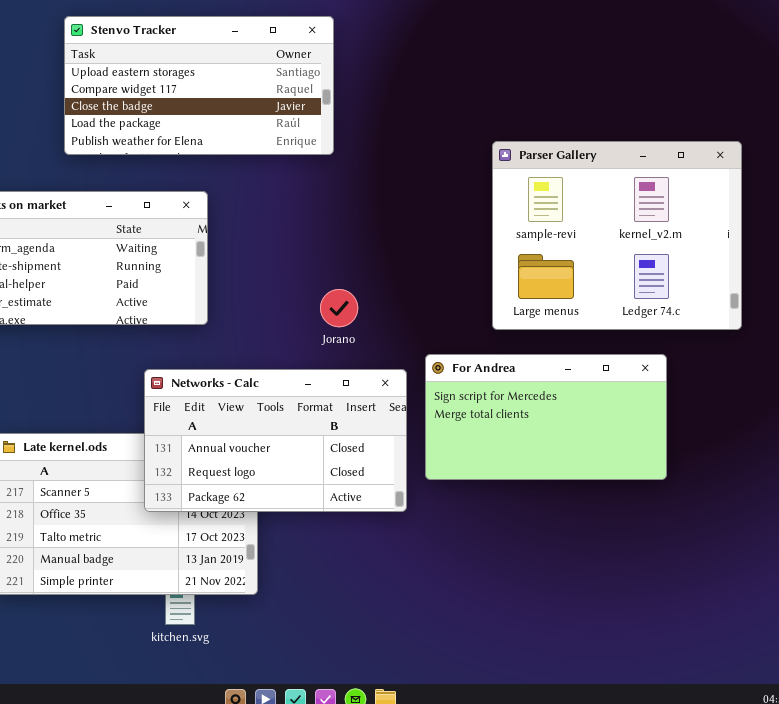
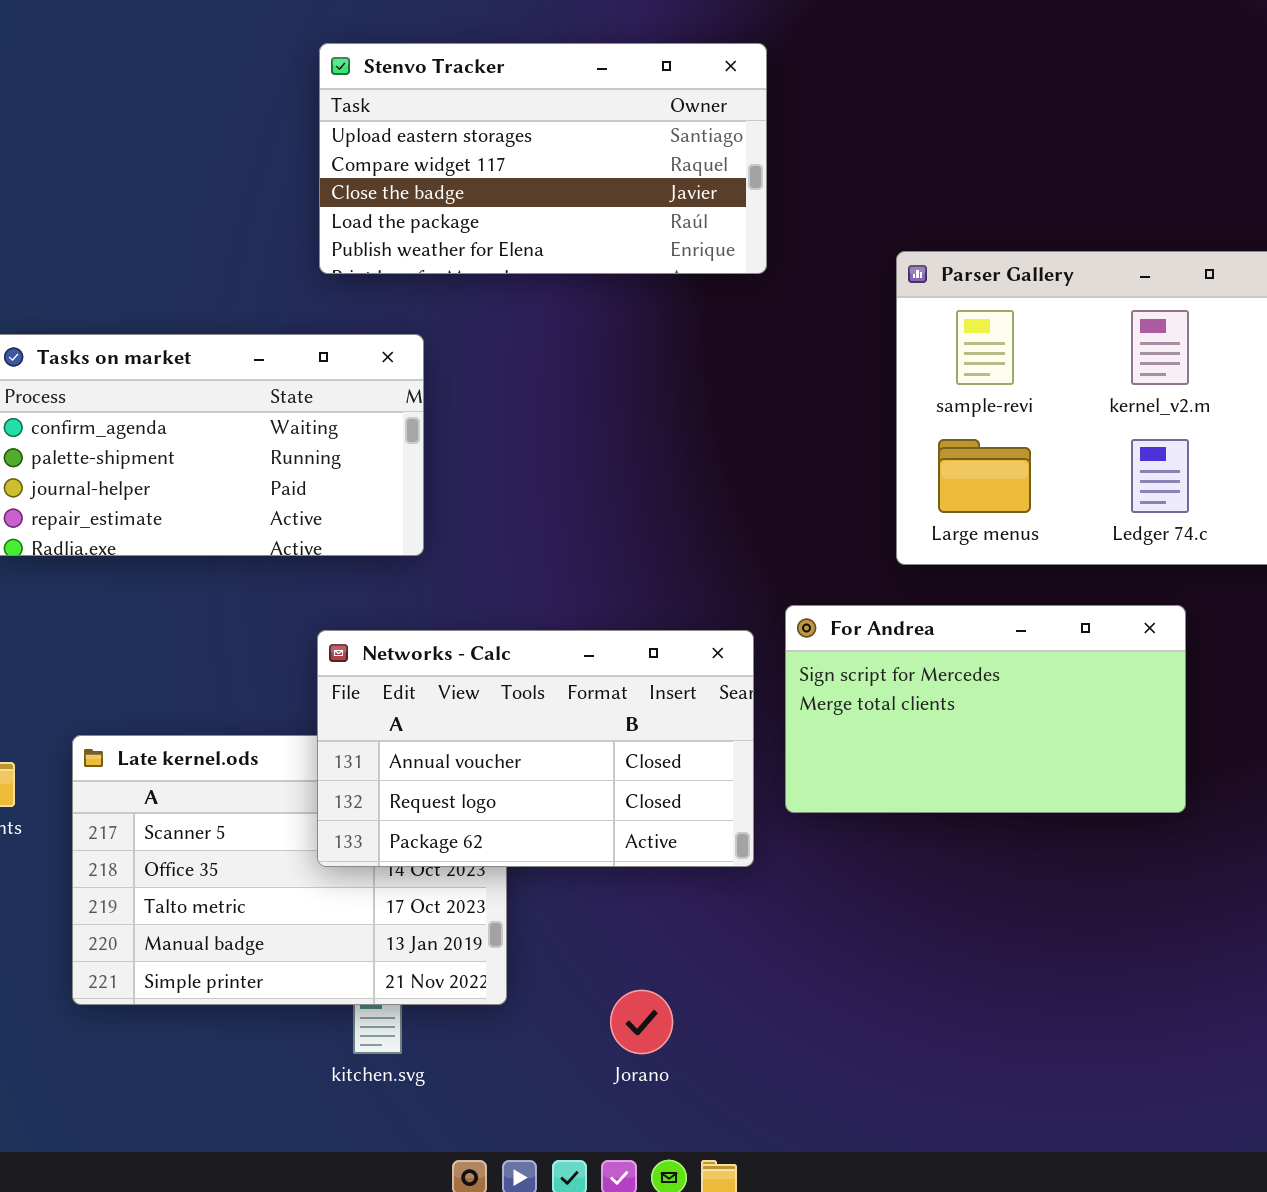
Stenvo Tracker: [64,16,334,155] -> [319,43,767,274], moved
Jorano: [320,289,358,327] -> [610,990,673,1054], moved

